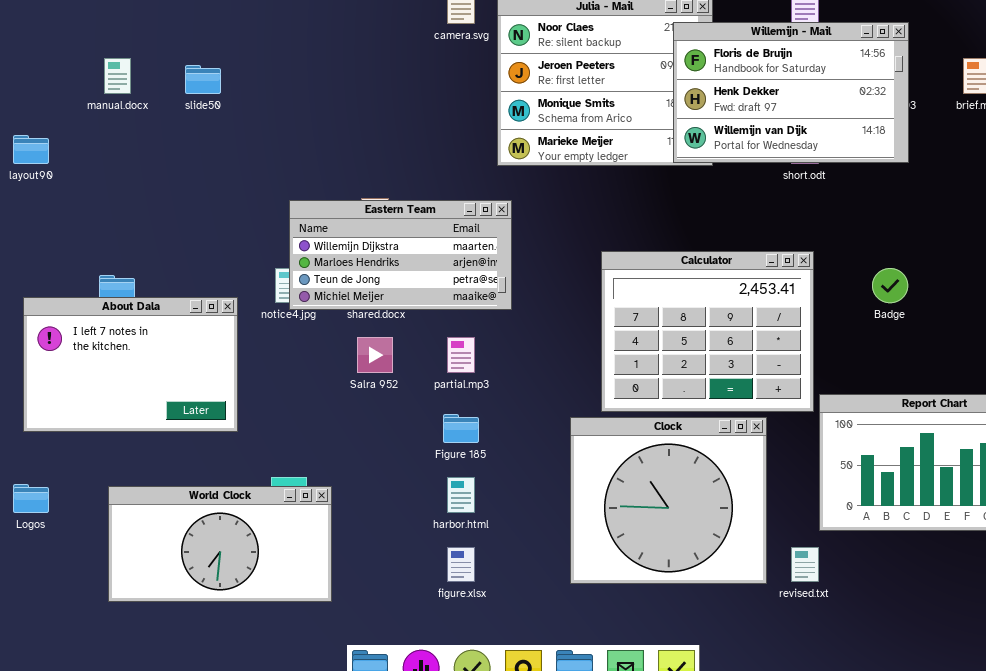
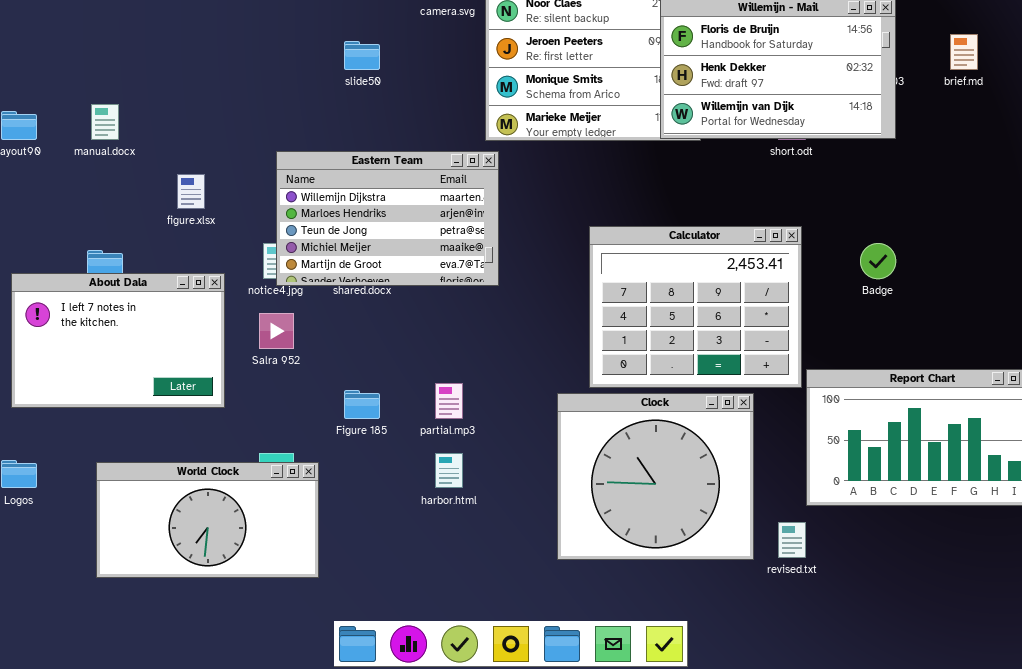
manual.docx: [104,58,131,94] -> [91,104,119,140], moved
slide50: [185,65,221,94] -> [344,41,380,70], moved
Eastern Team: [289,200,512,310] -> [276,151,499,286], resized
Salra 952: [357,337,393,373] -> [259,313,294,349], moved
partial.mp3: [447,337,475,373] -> [435,383,463,419], moved
Figure 185: [443,414,479,443] -> [344,390,380,419], moved
figure.xlsx: [447,547,475,582] -> [177,174,205,209], moved

